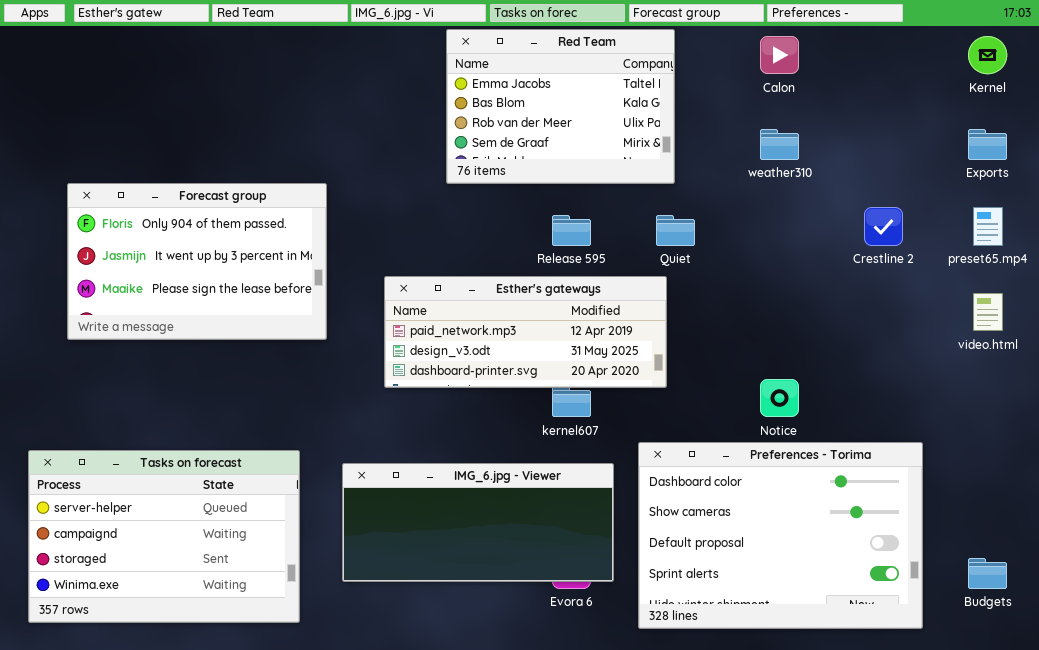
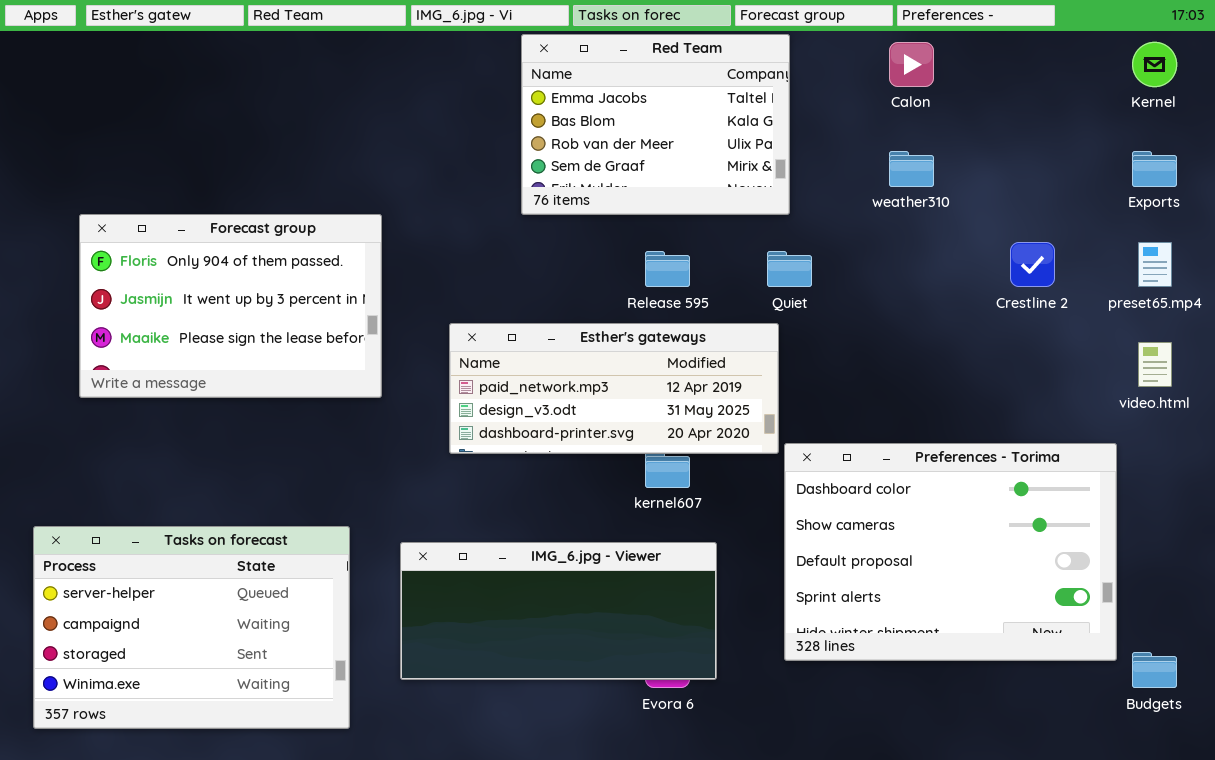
Preferences - Torima: [638,442,923,629] -> [784,443,1117,661], moved

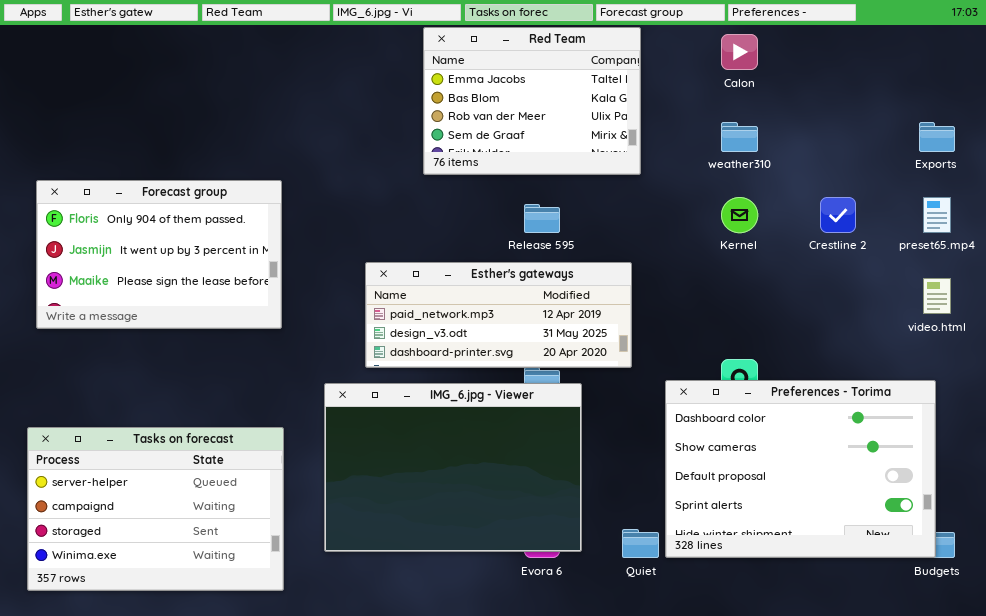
Kernel: [1132,42,1177,87] -> [721,197,758,233], moved
Forecast group: [79,214,382,398] -> [36,180,282,329], moved
Quiet: [767,251,812,287] -> [622,529,659,558], moved
Preferences - Torima: [784,443,1117,661] -> [665,380,936,558], moved
IMG_6.jpg - Viewer: [400,542,717,680] -> [324,383,582,552], resized

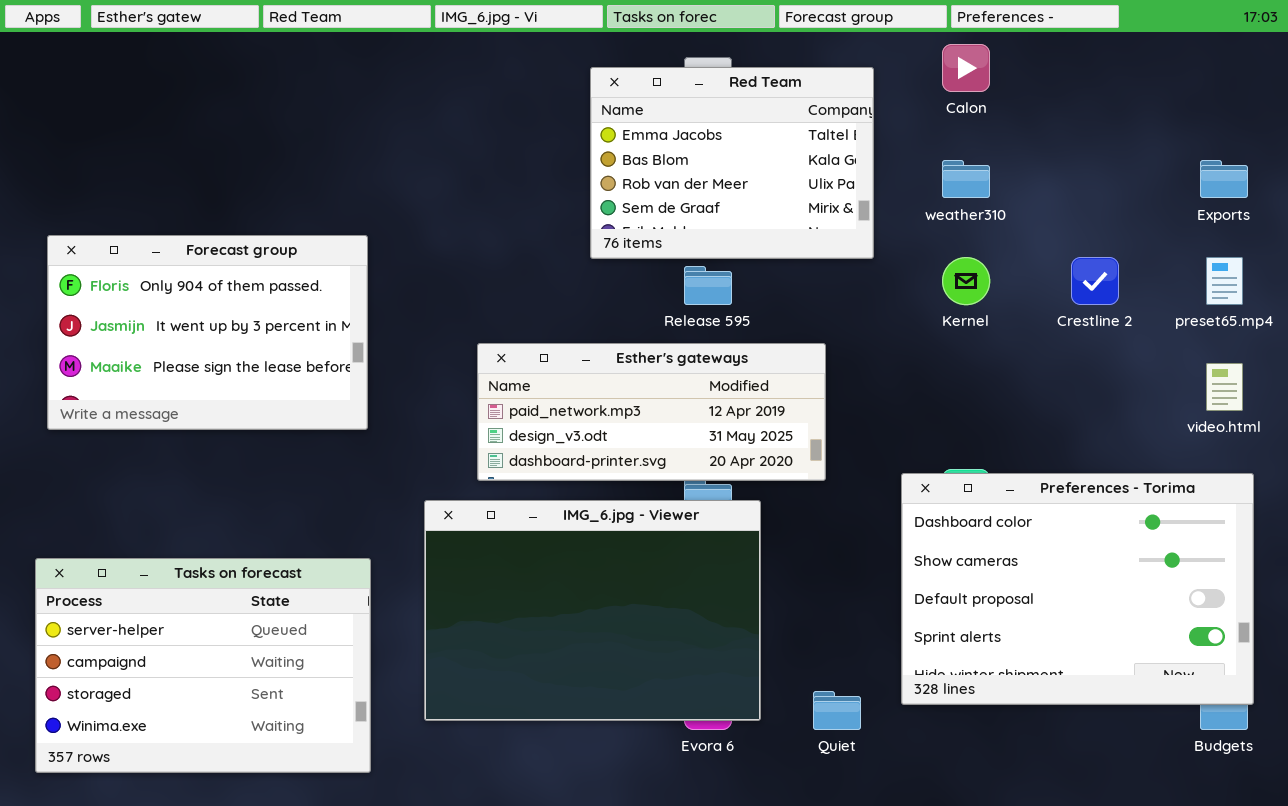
Red Team: [423,27,641,175] -> [590,67,874,259], moved
Preferences - Torima: [665,380,936,558] -> [901,473,1254,705], moved

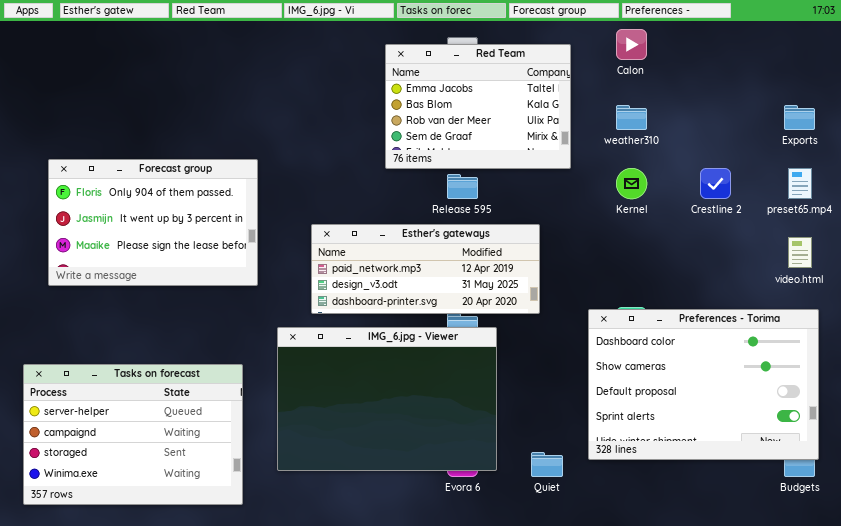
Forecast group: [47,235,368,430] -> [48,159,258,286], moved

